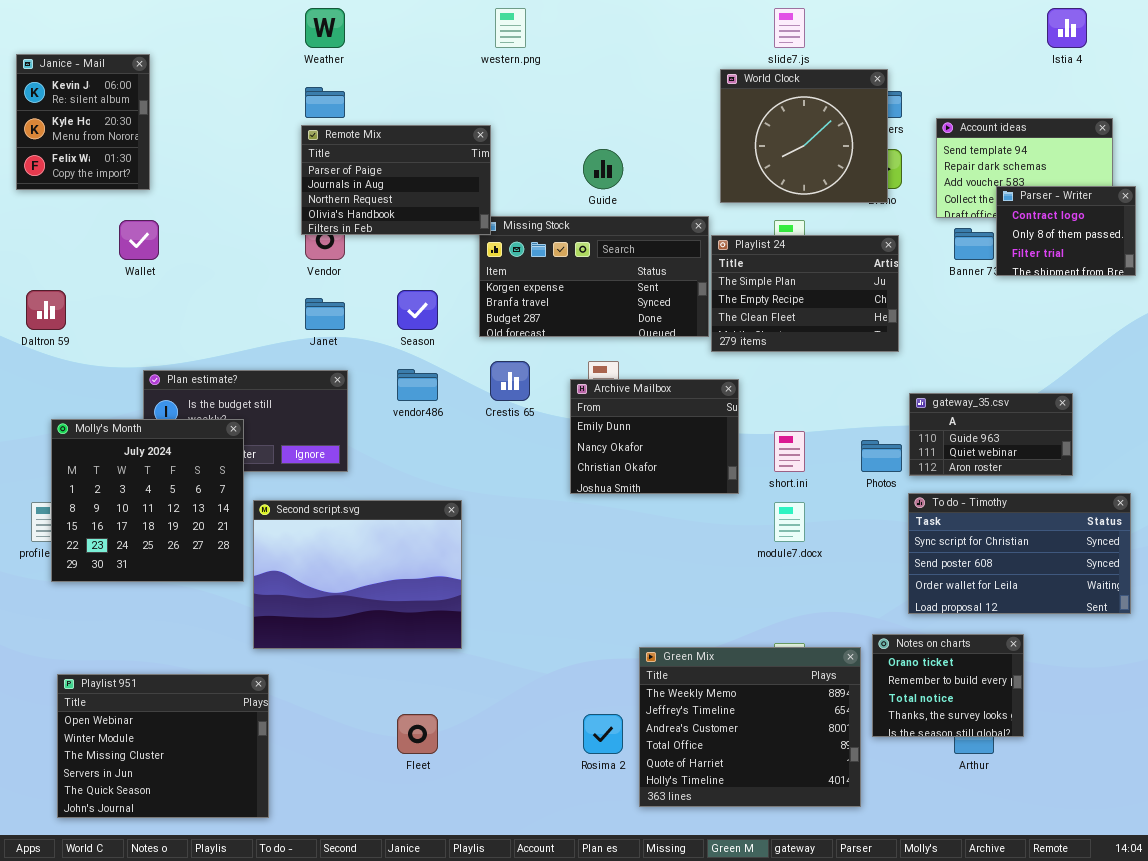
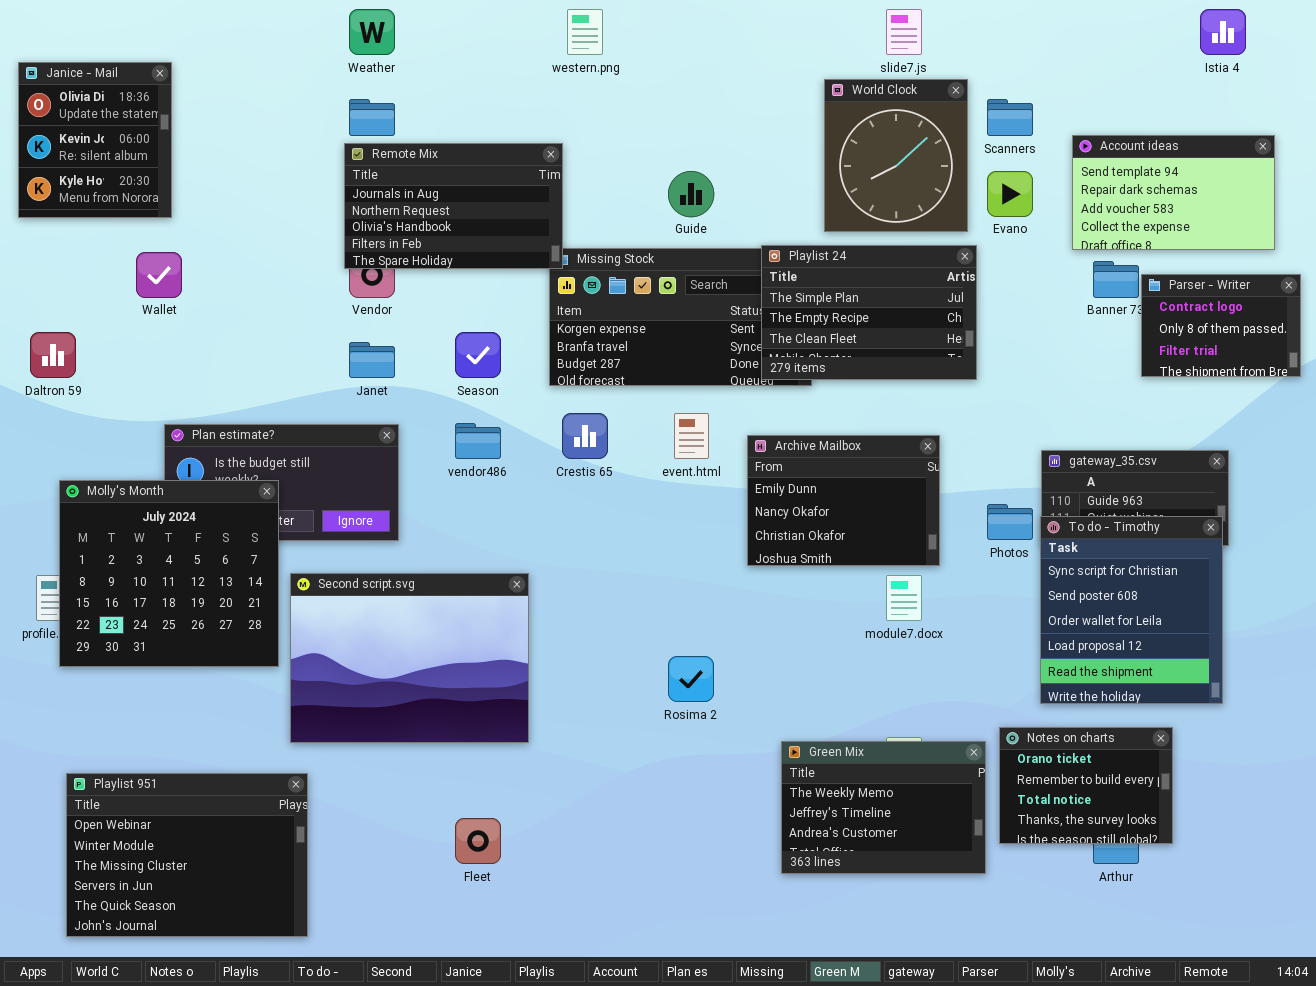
Janice - Mail: [16,54,150,190] -> [18,62,172,218], scrolled up 1 row
World Clock: [720,69,888,203] -> [824,79,968,232], resized
Remote Mix: [301,125,491,235] -> [344,143,563,269], scrolled down 1 row
Parser - Writer: [996,186,1136,276] -> [1141,274,1301,377], moved
Playlist 24: [711,235,899,352] -> [761,245,977,380], moved
Archive Mailbox: [570,379,739,494] -> [747,435,940,566], moved
To do - Timothy: [908,493,1131,614] -> [1040,516,1223,704], resized
Green Mix: [639,647,861,807] -> [781,741,986,874], resized
Rosima 2: [583,714,623,754] -> [668,656,714,702], moved

